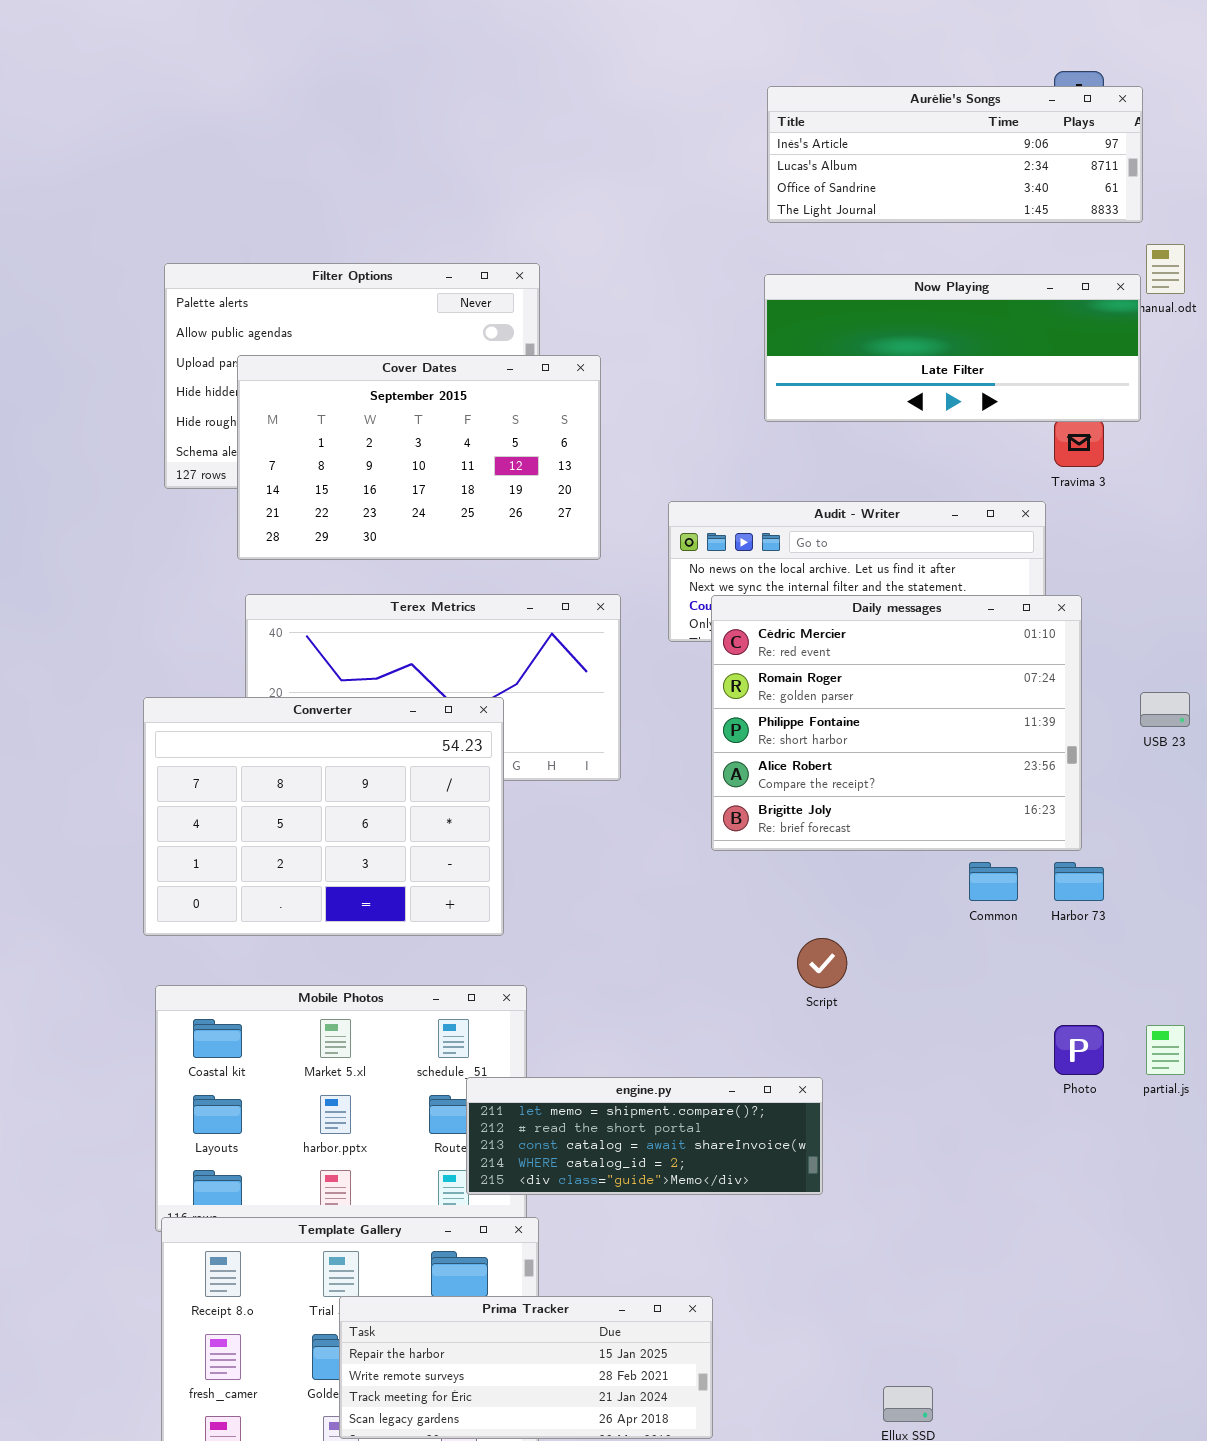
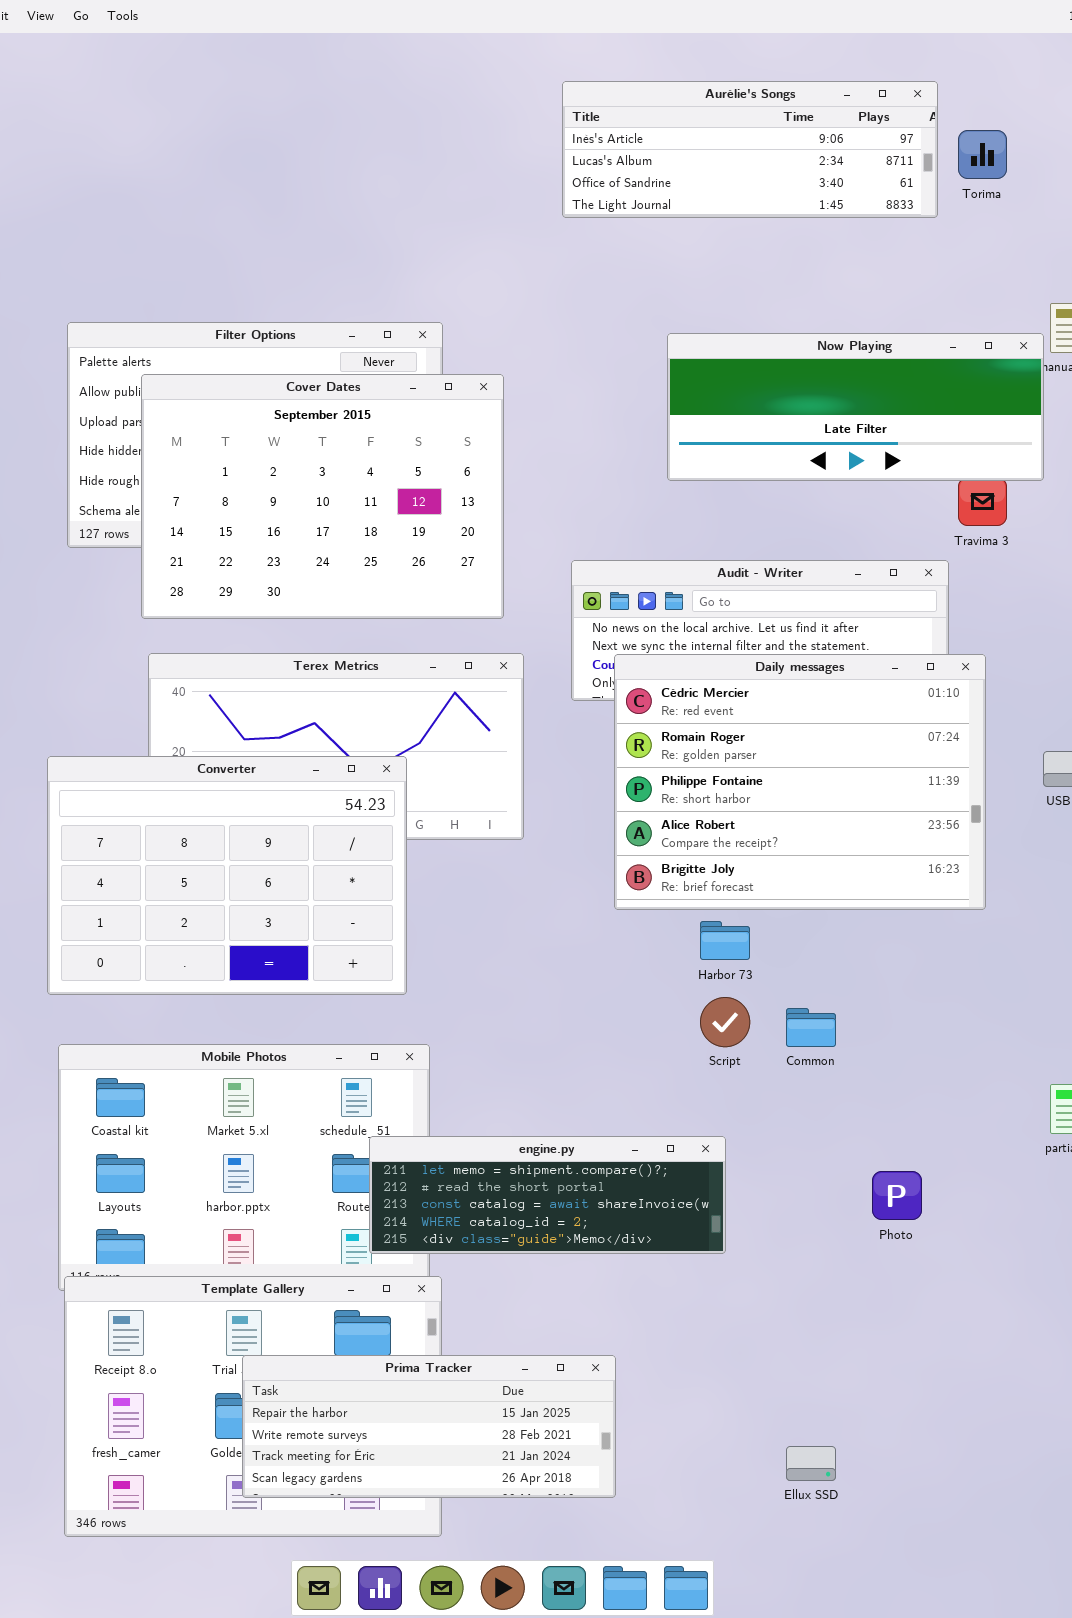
Aurélie's Songs: [767,86,1143,223] -> [562,81,938,218], moved
Cover Dates: [237,355,601,560] -> [141,374,504,619], resized
Common: [969,862,1018,901] -> [786,1008,836,1047], moved
Harbor 73: [1054,862,1104,901] -> [700,921,750,960], moved
Photo: [1054,1025,1104,1075] -> [872,1171,922,1220], moved

